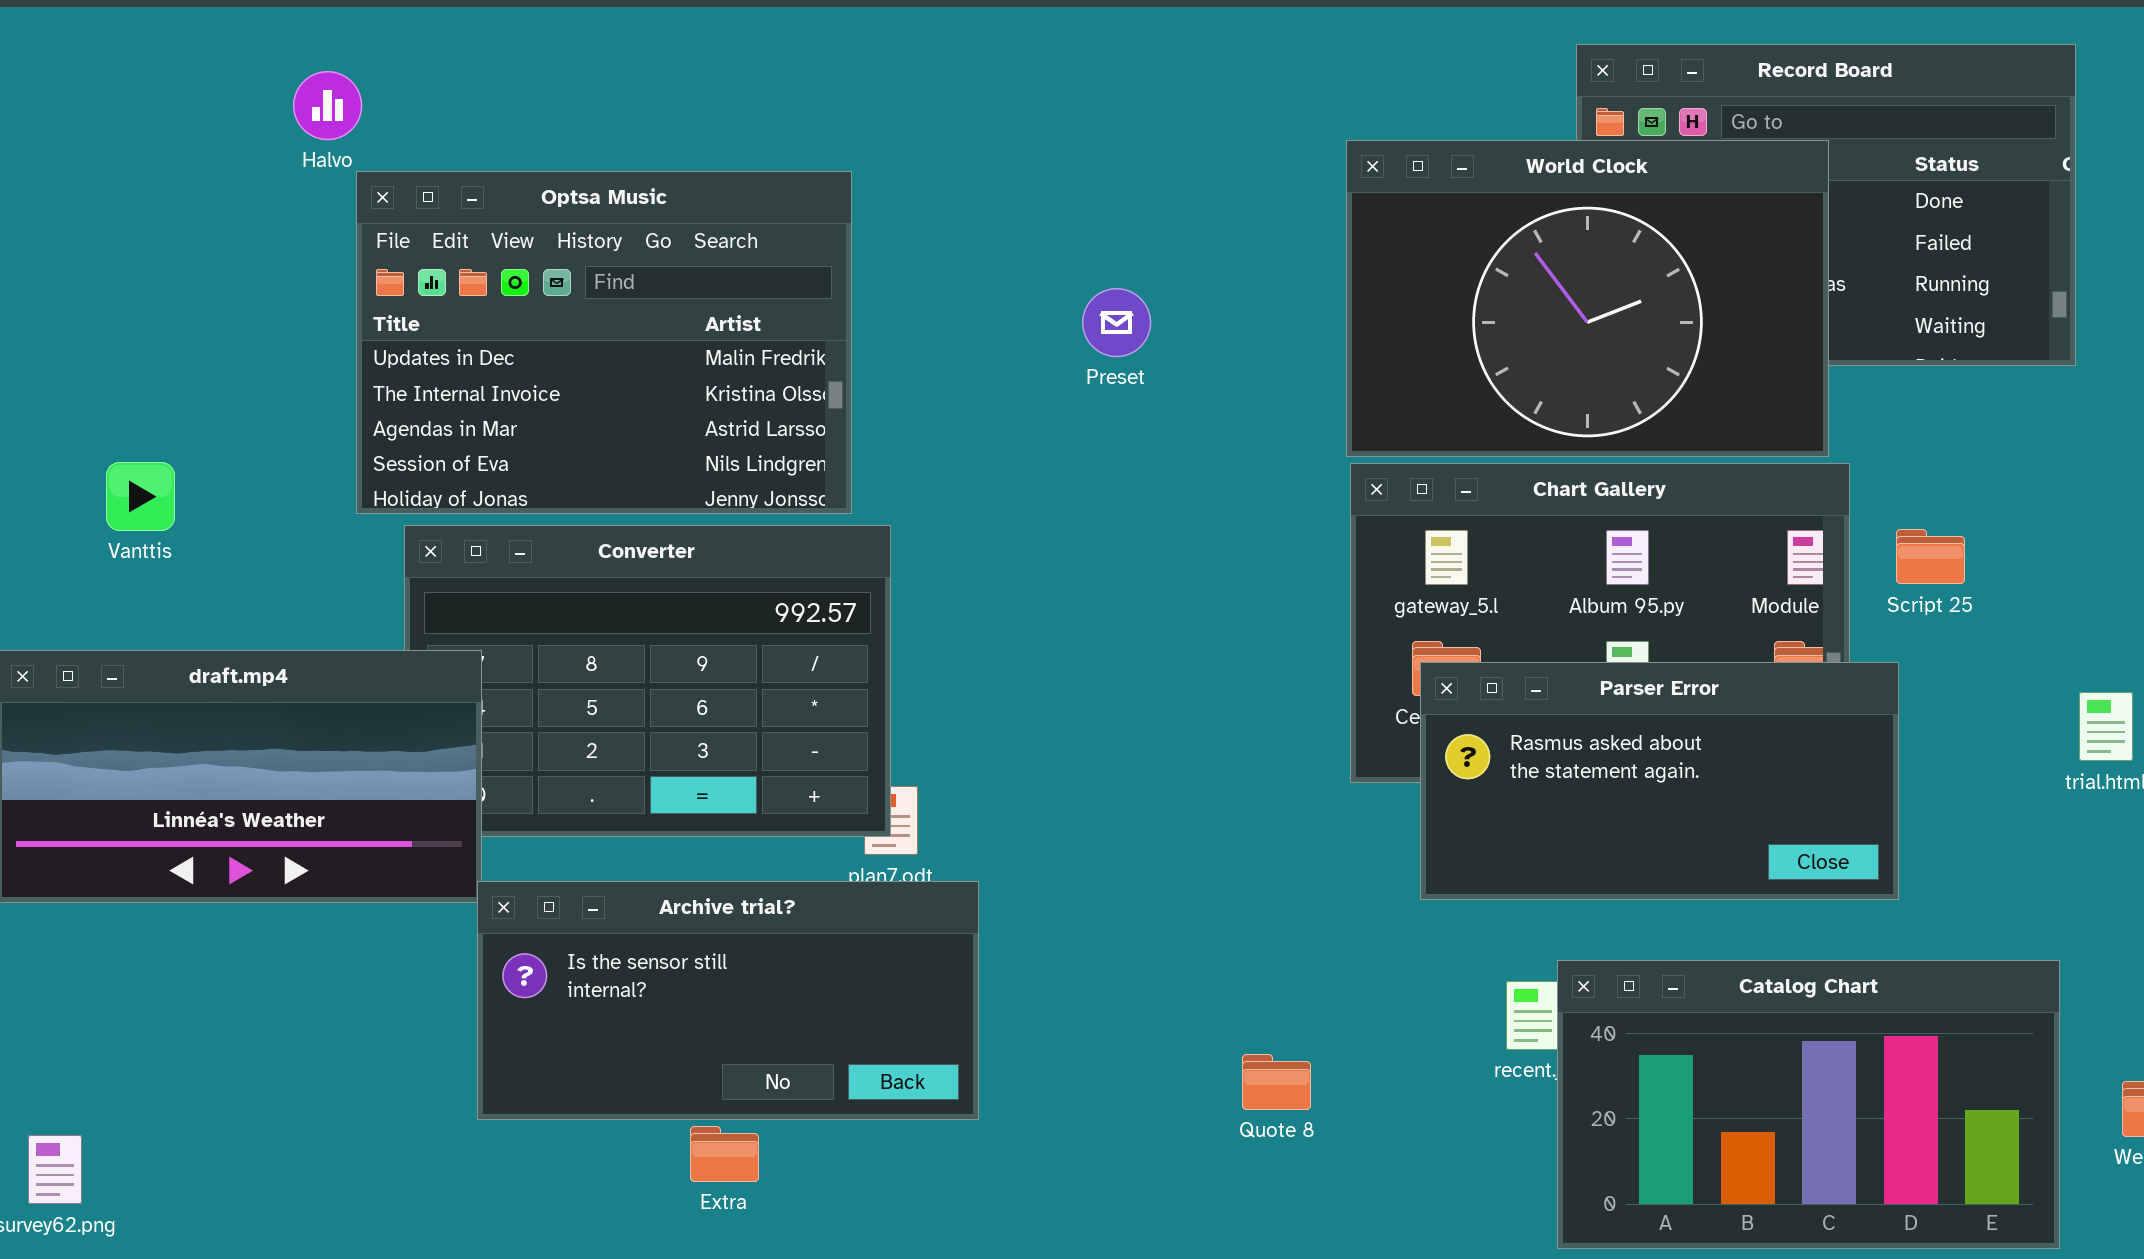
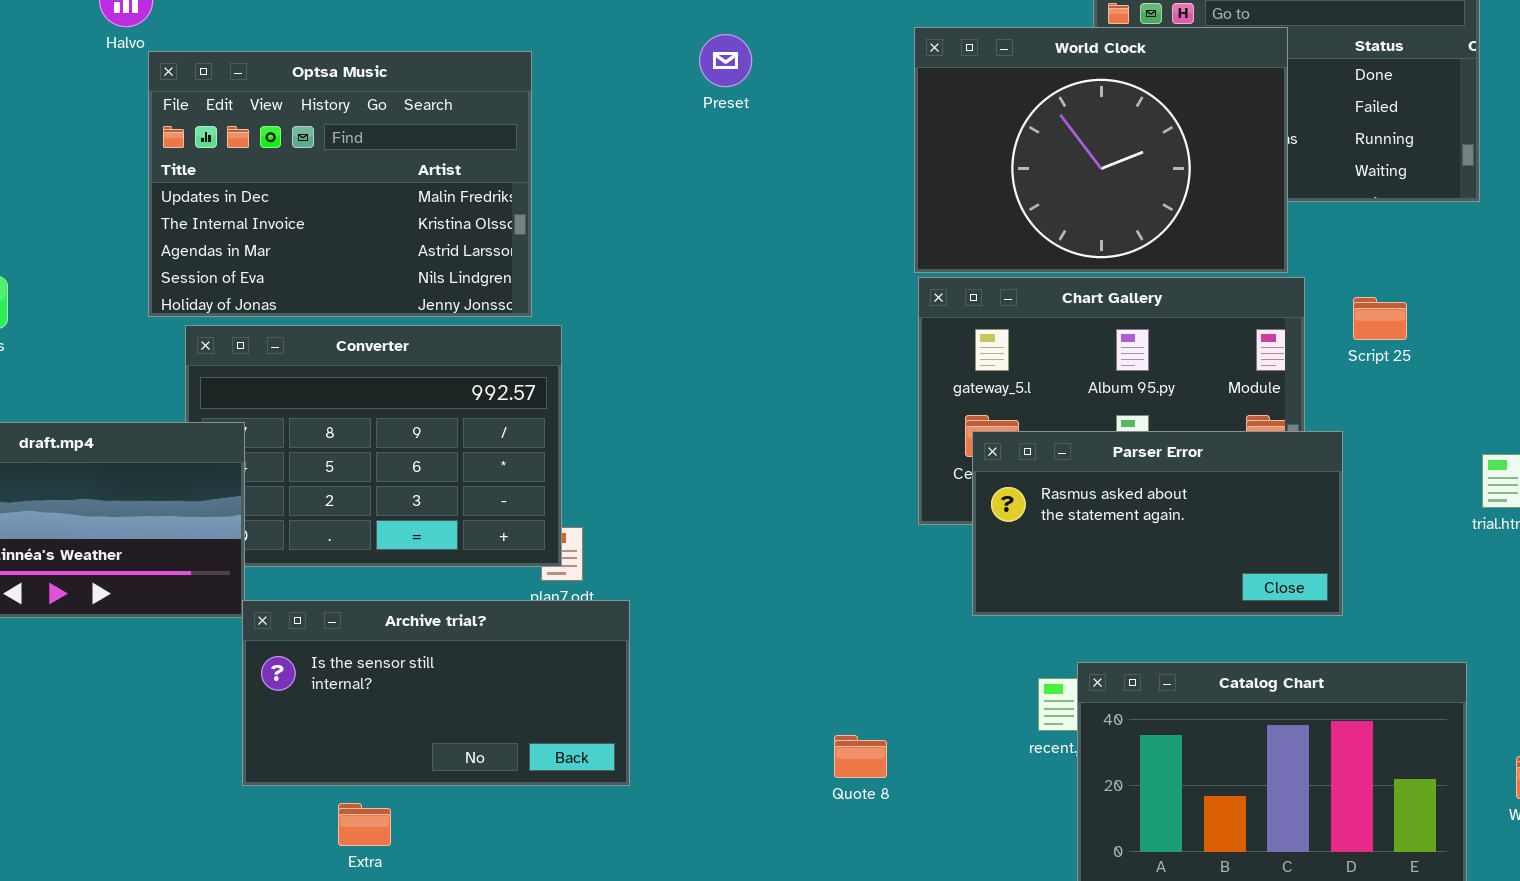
Preset: [1082,288,1151,357] -> [699,34,752,87], moved
Script 25: [1896,529,1965,584] -> [1353,297,1407,340], moved
Extra: [690,1126,759,1182] -> [338,803,391,846], moved

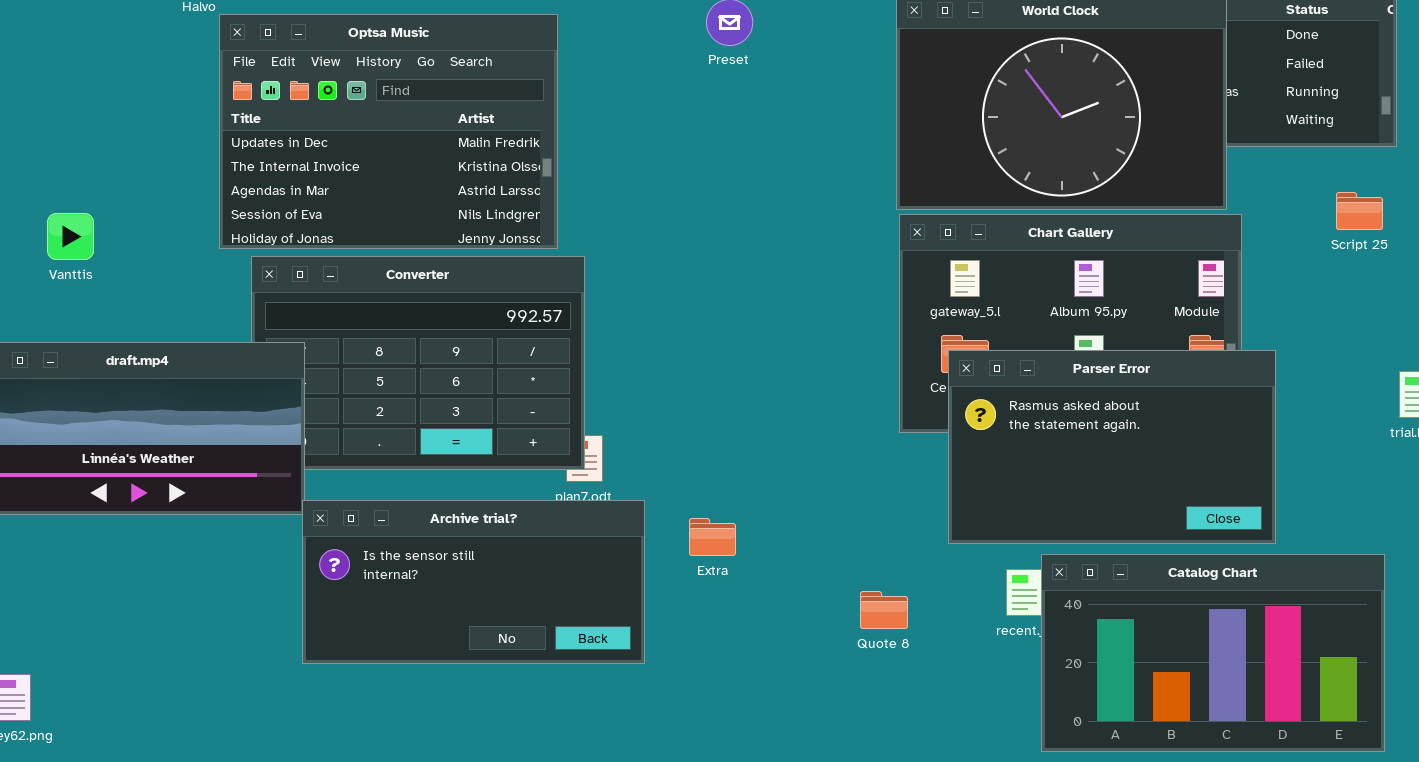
Script 25: [1353,297,1407,340] -> [1336,192,1383,230], moved
Parser Error: [972,431,1343,616] -> [948,350,1276,544], resized
Quote 8: [834,735,887,778] -> [860,591,908,629], moved
Extra: [338,803,391,846] -> [689,518,736,556], moved

